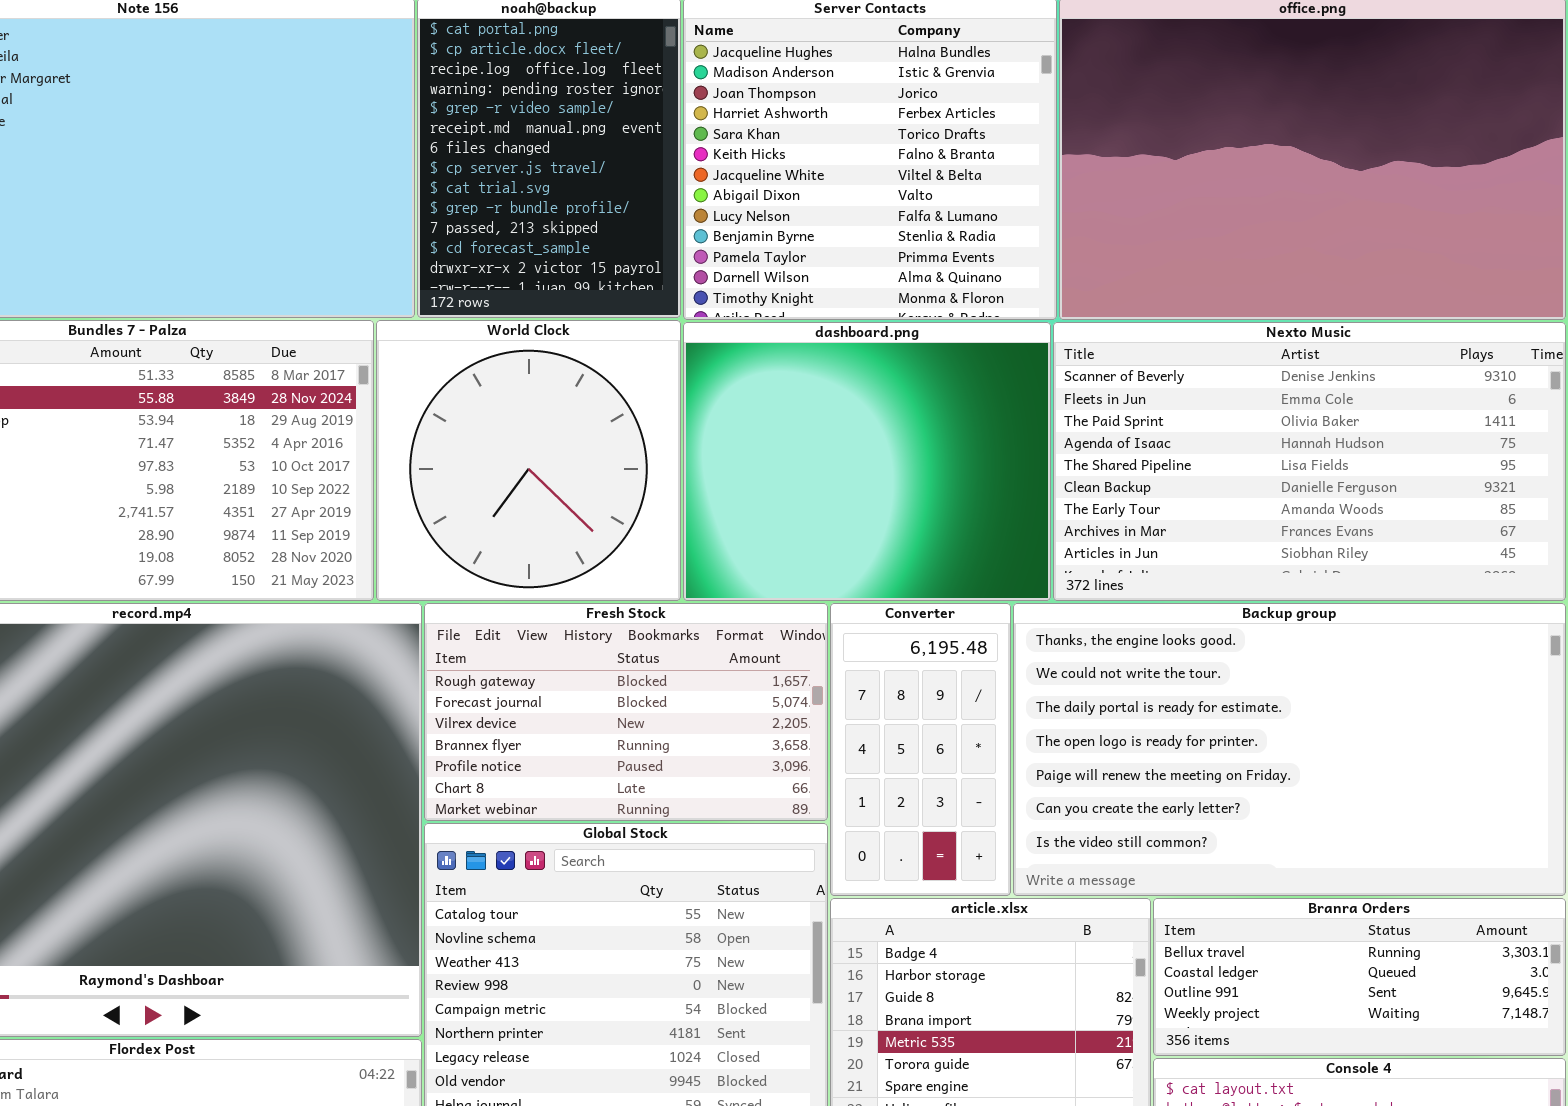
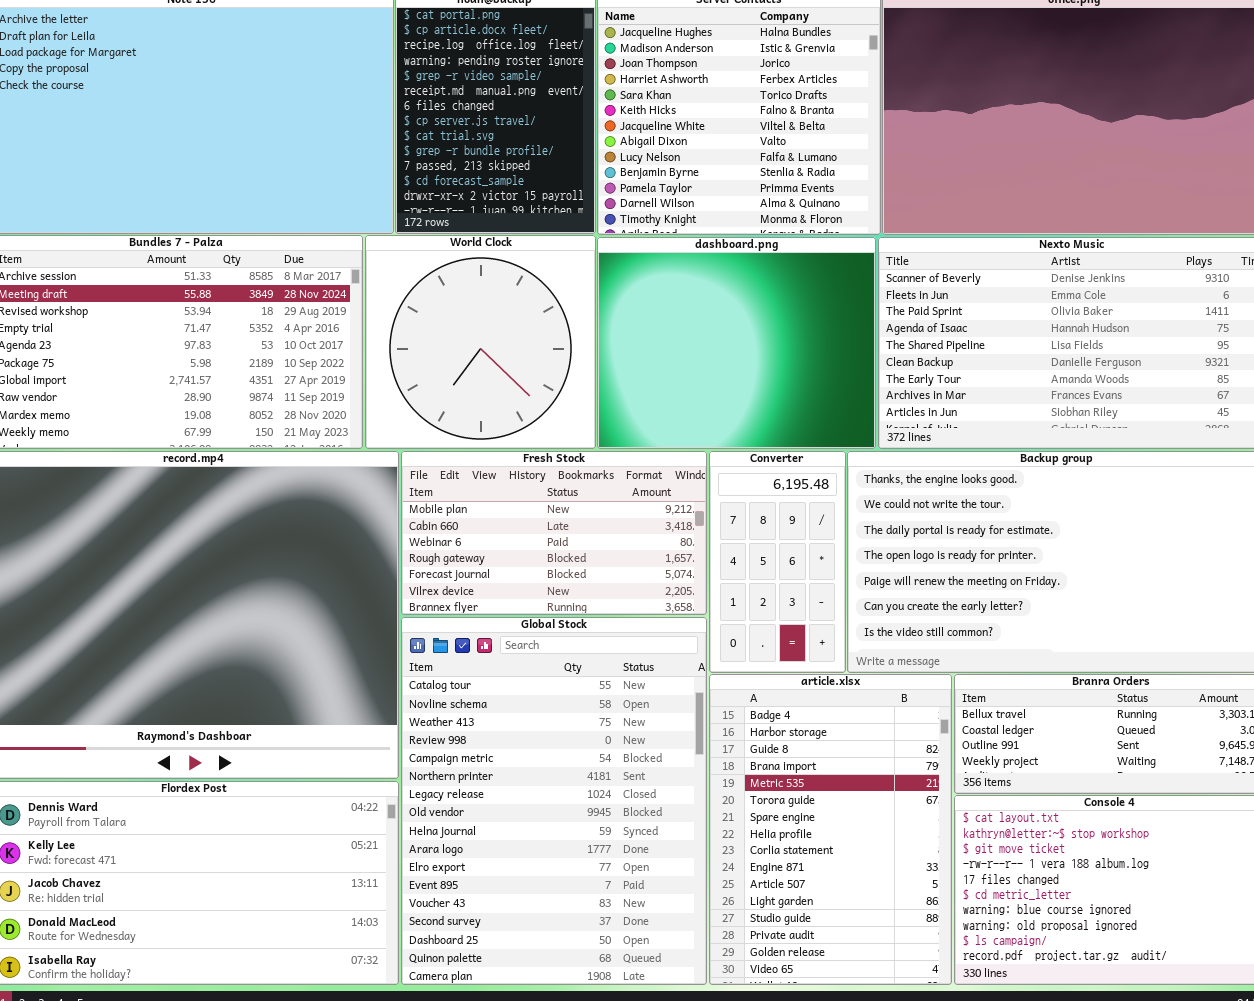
Fresh Stock: [424,603,828,821] -> [401,451,707,615], scrolled up 3 rows

